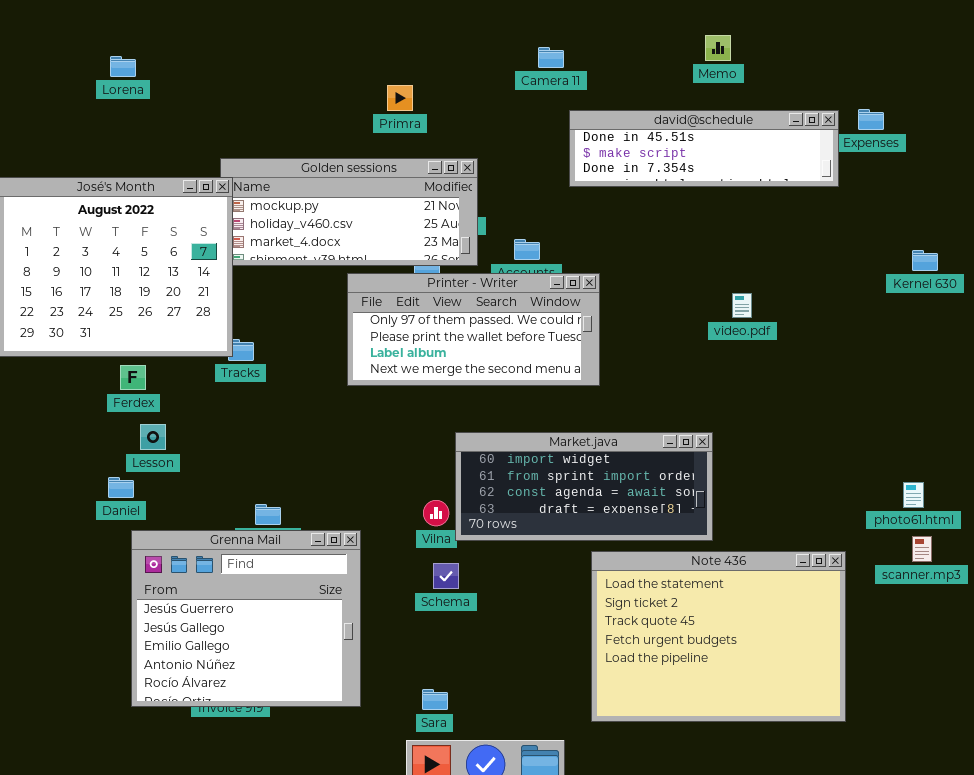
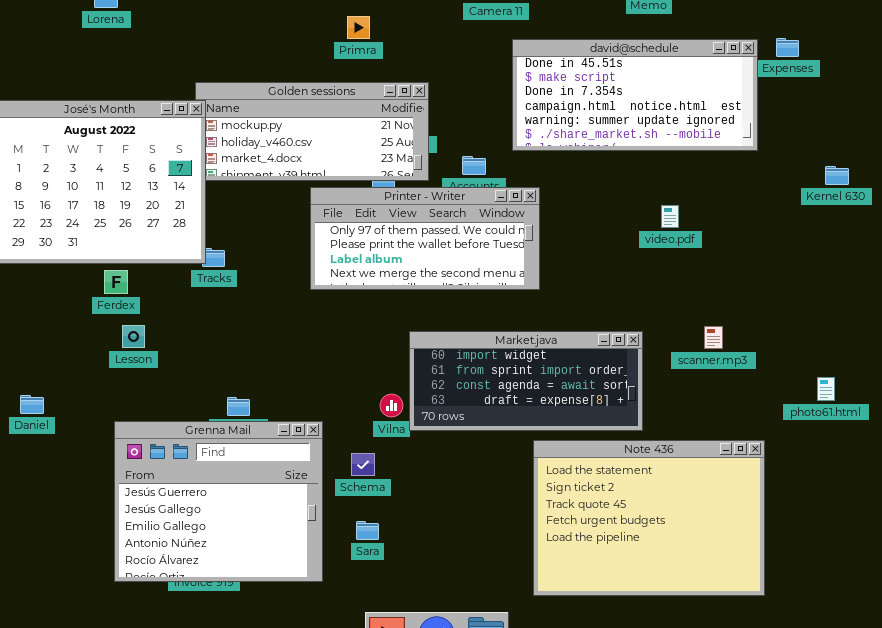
david@schedule: [569,110,839,187] -> [512,39,758,151], resized
Daniel: [108,477,134,498] -> [20,395,44,414], moved
scanner.mp3: [912,536,932,562] -> [704,326,723,349], moved
Schema: [433,563,459,589] -> [351,453,375,476], moved
Sara: [422,689,448,710] -> [356,521,379,540], moved

